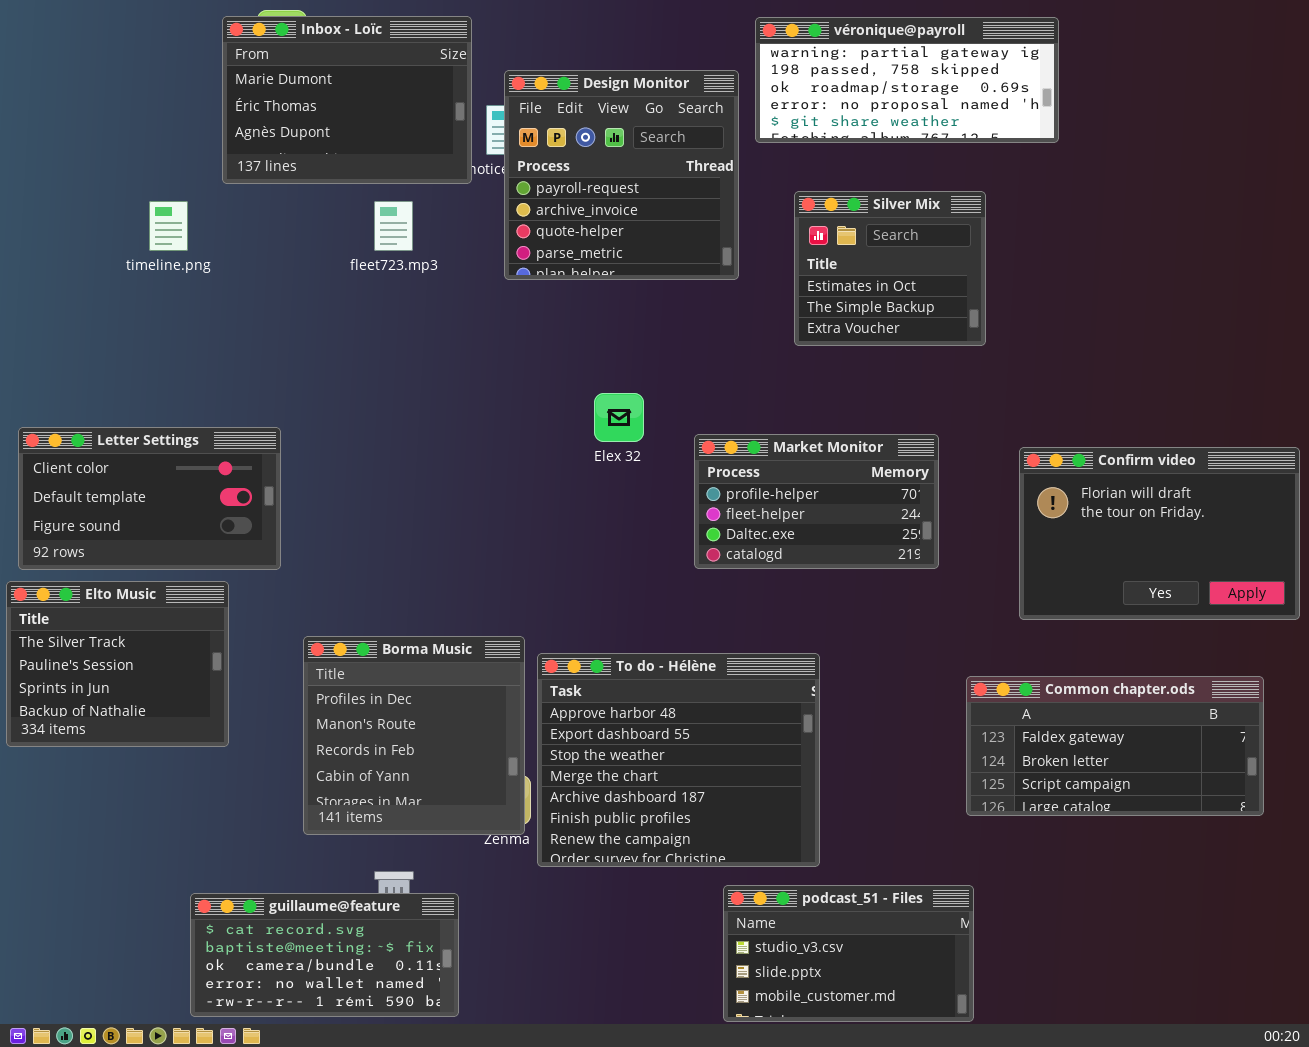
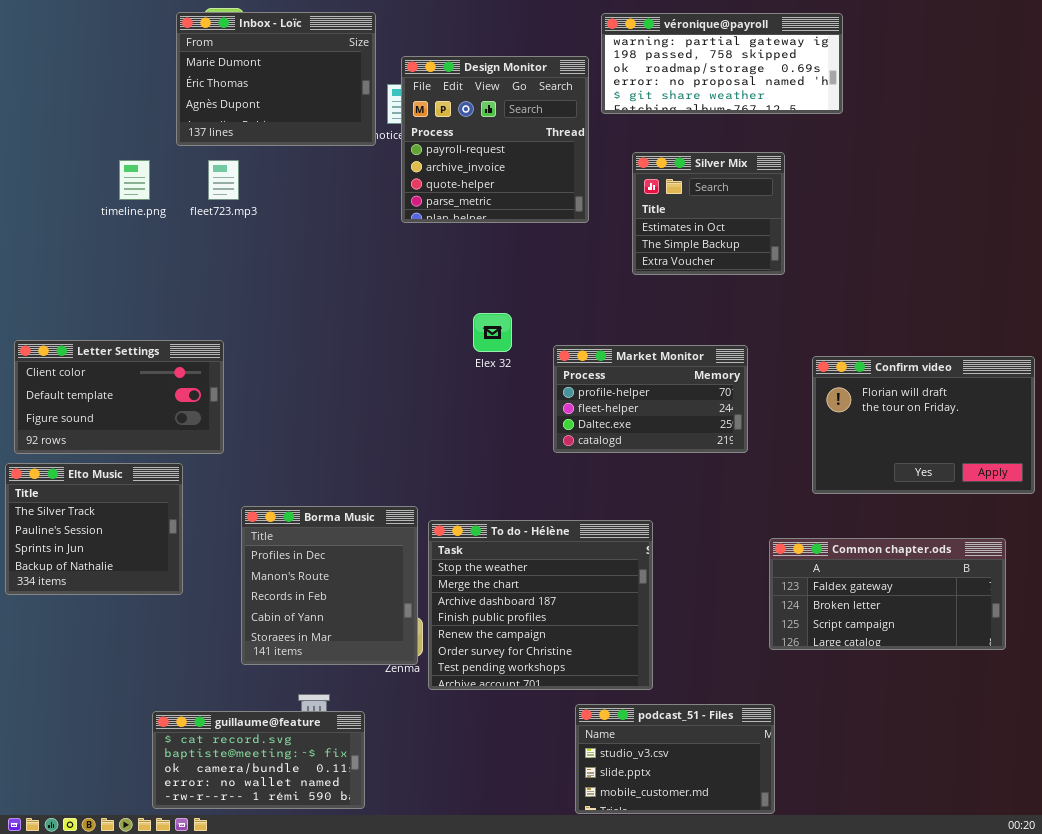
fleet723.mp3: [374,201,413,251] -> [208,160,239,200], moved
To do - Hélène: [537,653,820,867] -> [428,520,653,690], scrolled down 2 rows

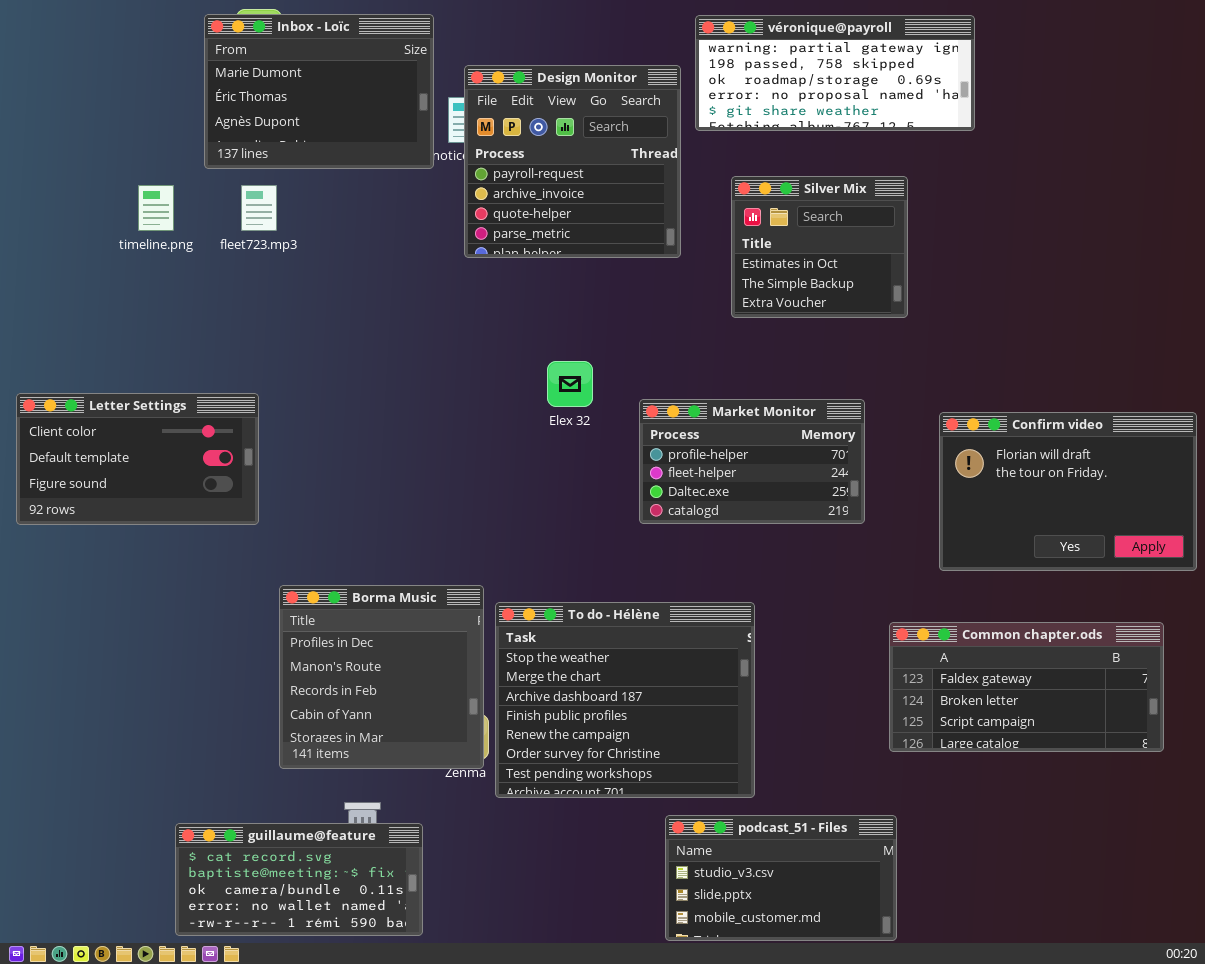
Elto Music: [5,463,183,595] -> none, closed

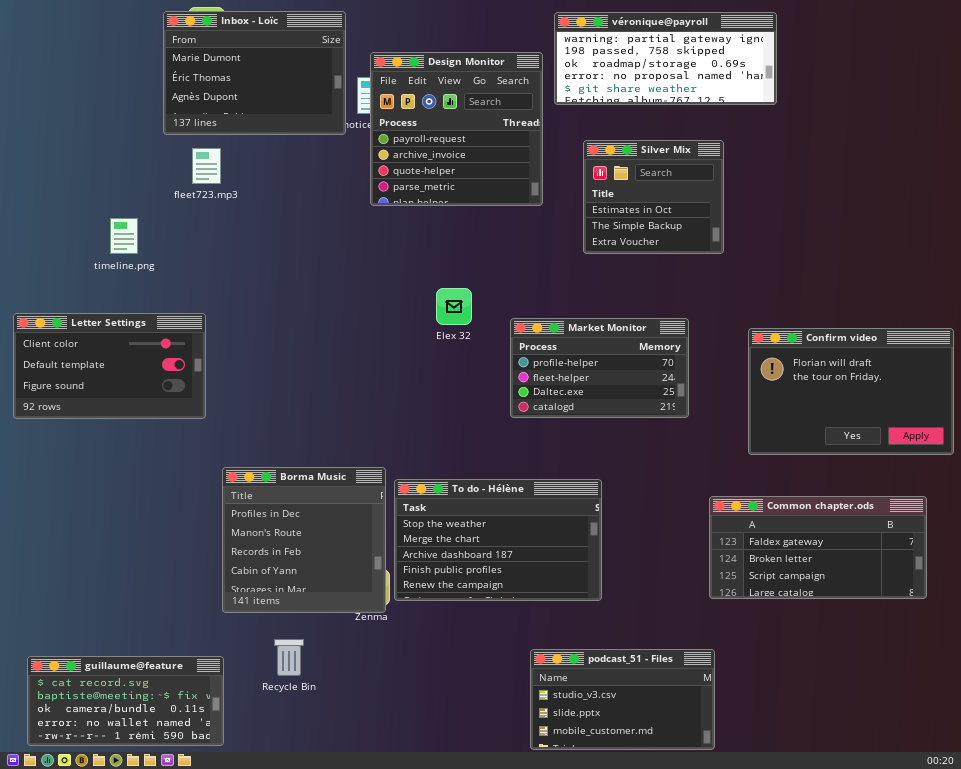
timeline.png: [138,185,174,231] -> [110,218,138,254], moved
To do - Hélène: [495,602,755,798] -> [394,479,602,601], resized
guillaume@feature: [175,823,423,936] -> [27,656,224,746], moved

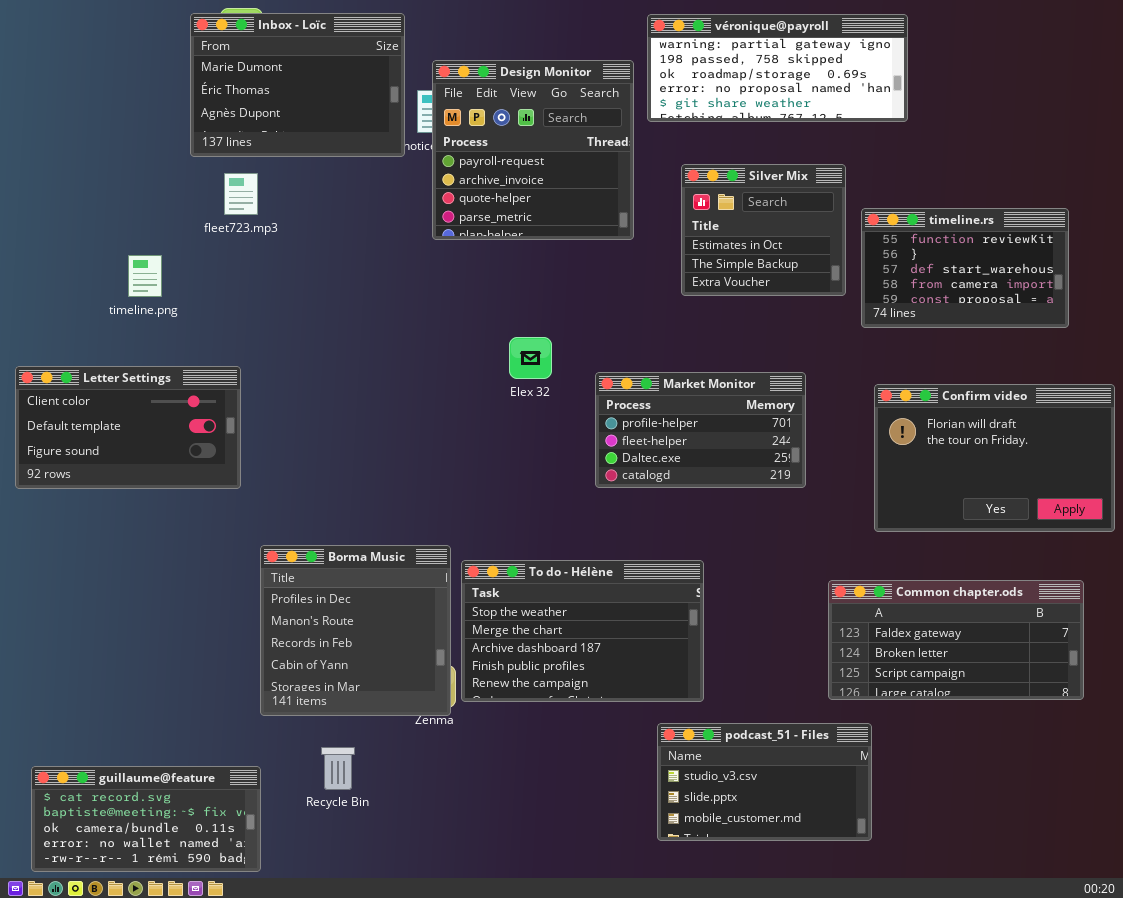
timeline.rs: none -> [861,208,1069,328], opened
podcast_51 - Files: [530,649,715,750] -> [657,723,872,841], moved

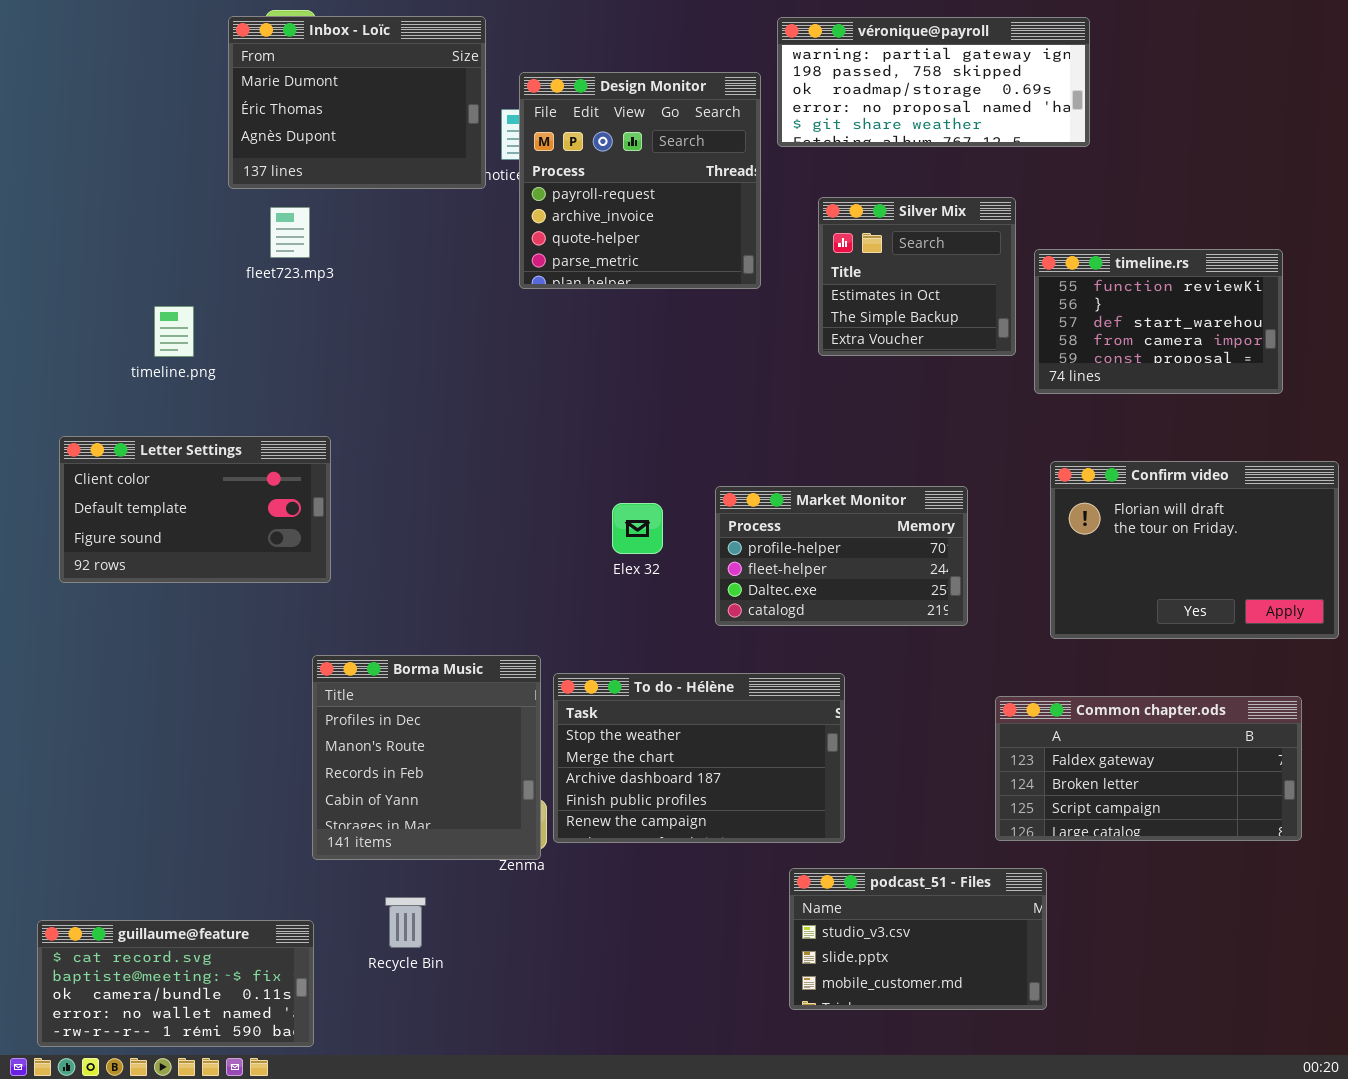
Elex 32: [509,337,552,379] -> [612,503,663,554], moved
Letter Settings: [15,366,241,489] -> [59,436,331,583], moved
Market Monitor: [595,372,806,488] -> [715,486,968,626], moved

